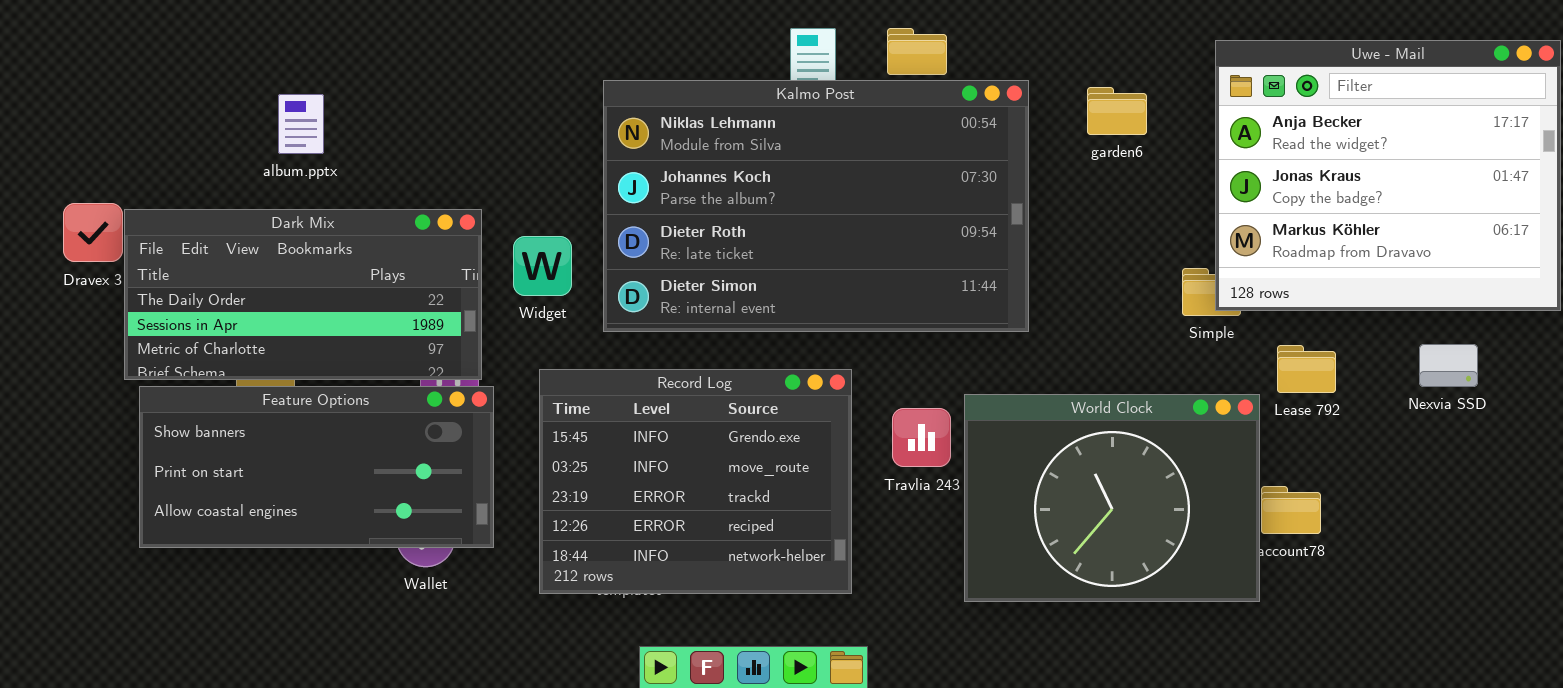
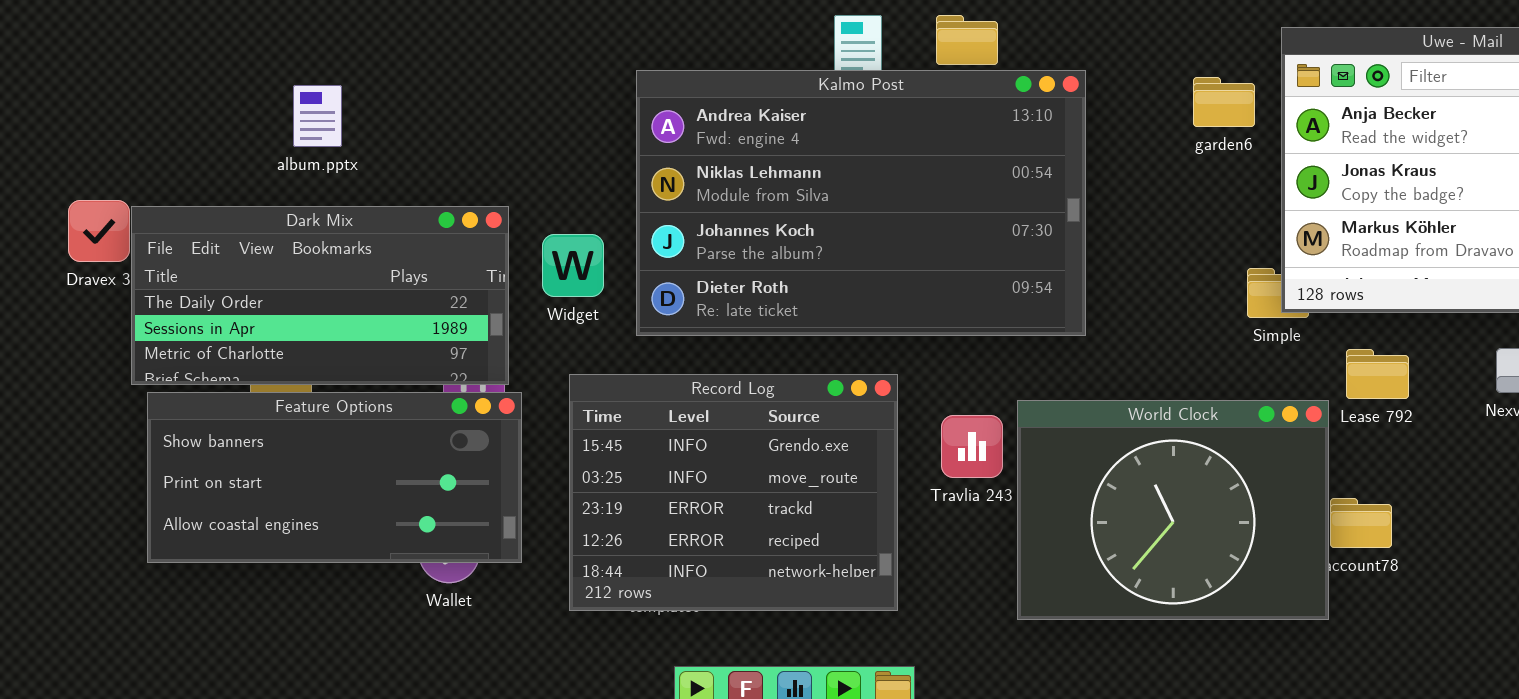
Kalmo Post: [603,80,1029,332] -> [636,70,1086,336], scrolled up 1 row
garden6: [1087,87,1147,135] -> [1193,77,1255,127], moved

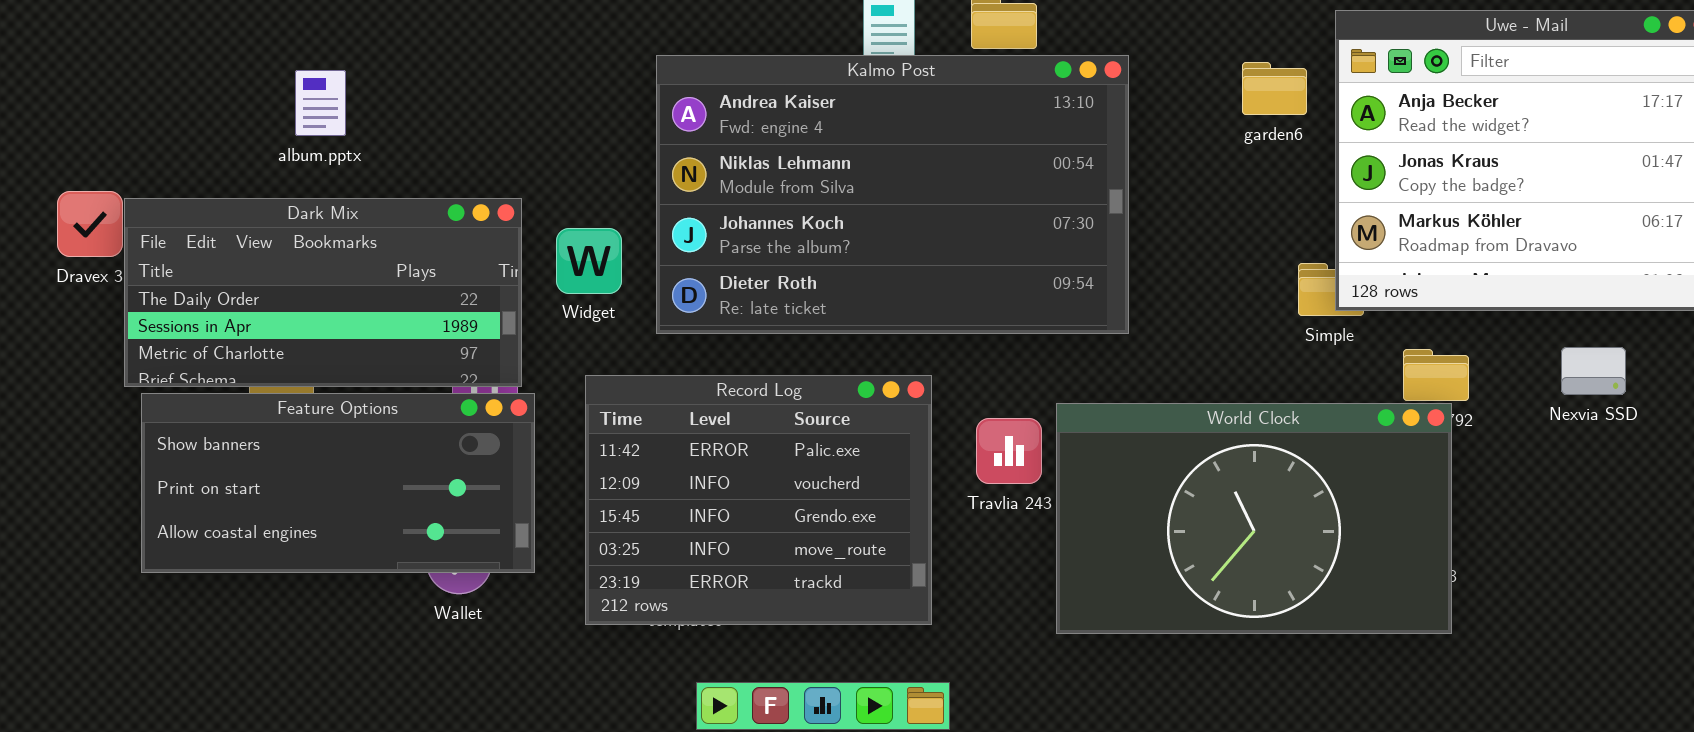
Record Log: [569,374,898,611] -> [585,375,932,625], scrolled up 2 rows
World Clock: [1017,400,1329,620] -> [1056,403,1452,634], resized

